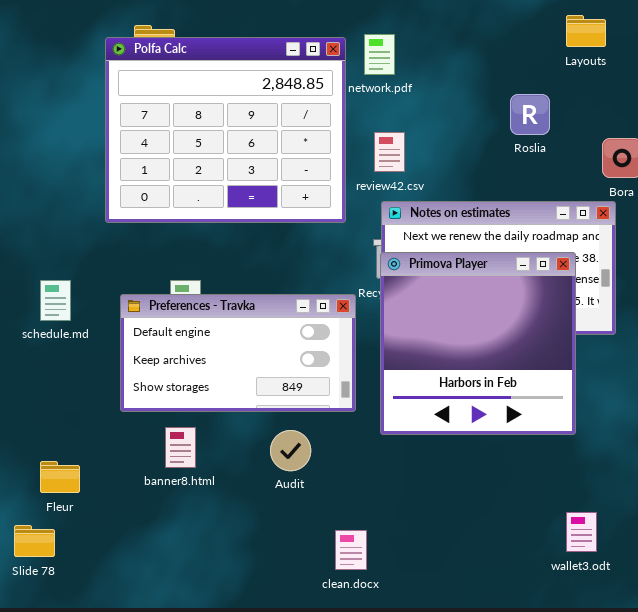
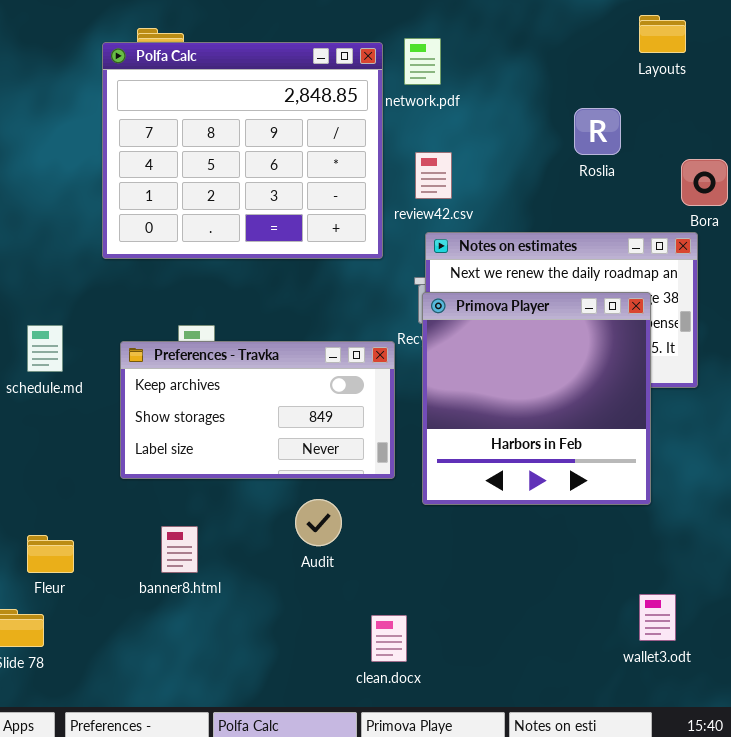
Preferences - Travka: [120,294,356,412] -> [120,341,395,479], scrolled down 1 row
banner8.html: [165,427,196,468] -> [161,526,198,573], moved

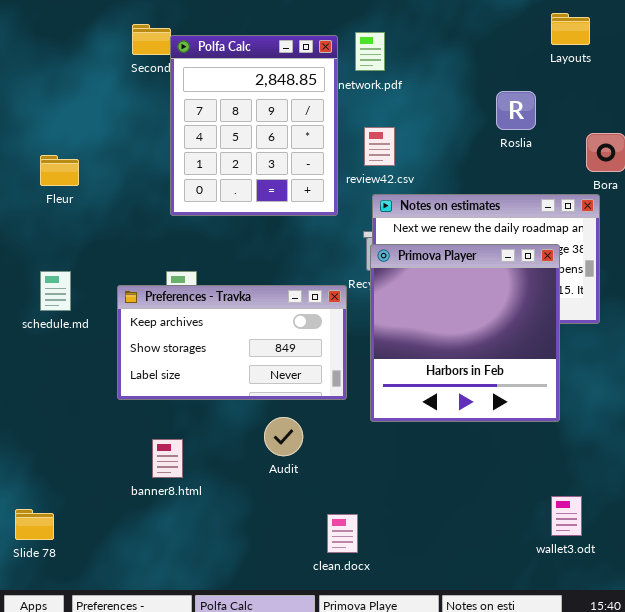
Polfa Calc: [102,42,383,259] -> [170,35,338,216], resized
Fleur: [27,535,74,573] -> [40,155,79,186], moved

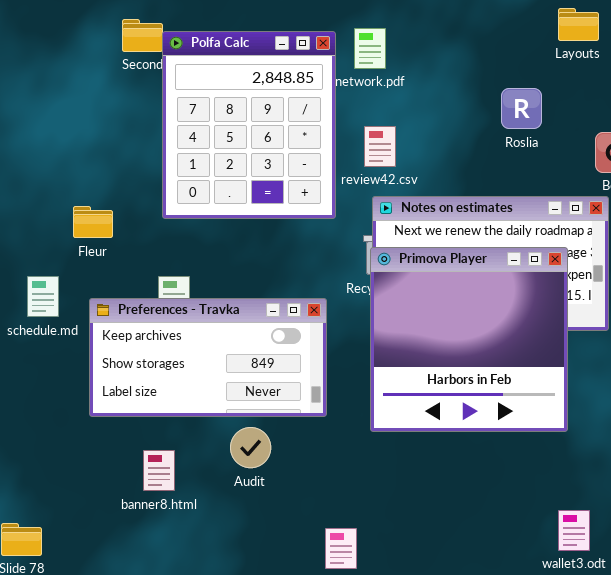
Fleur: [40,155,79,186] -> [73,206,113,238], moved
Preferences - Travka: [117,285,347,400] -> [89,298,327,417], moved
Audit: [264,417,303,456] -> [230,427,271,468], moved

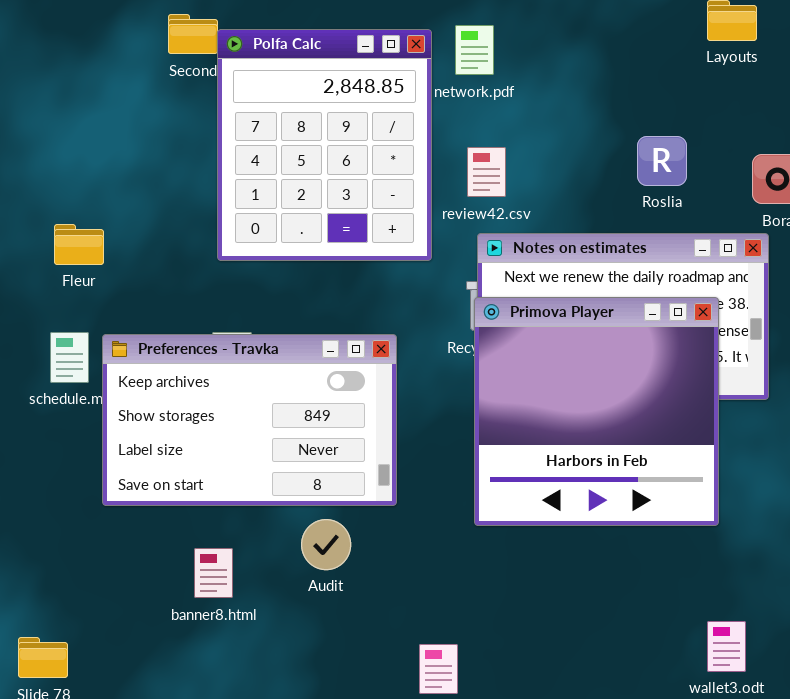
Roslia: [501,88,542,129] -> [637,136,687,186], moved
Fleur: [73,206,113,238] -> [54,224,104,265], moved
Preferences - Travka: [89,298,327,417] -> [102,334,397,506], moved, resized

